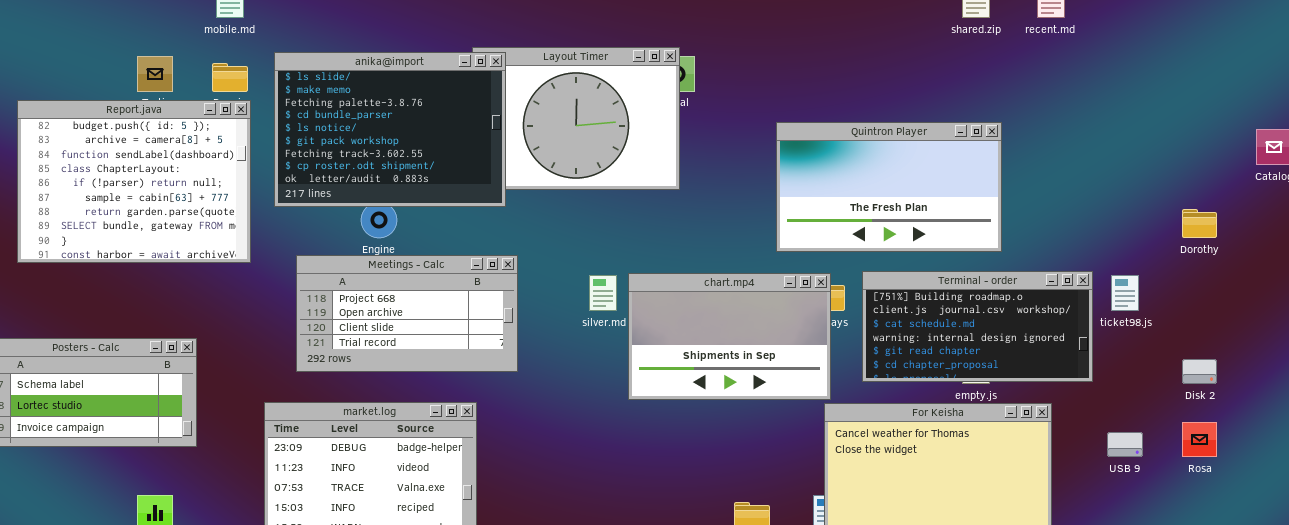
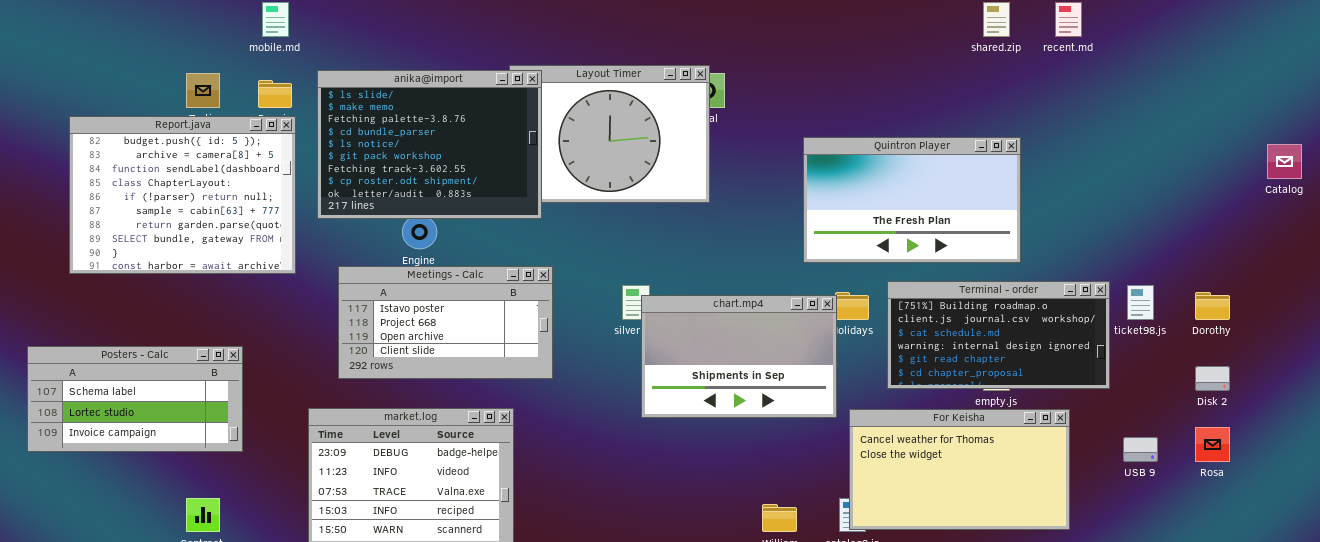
Dorothy: [1182,209,1217,238] -> [1195,292,1230,320], moved
Meetings - Calc: [296,255,518,372] -> [338,266,553,379], scrolled up 1 row
chart.mp4: [628,273,831,400] -> [641,295,837,418], moved

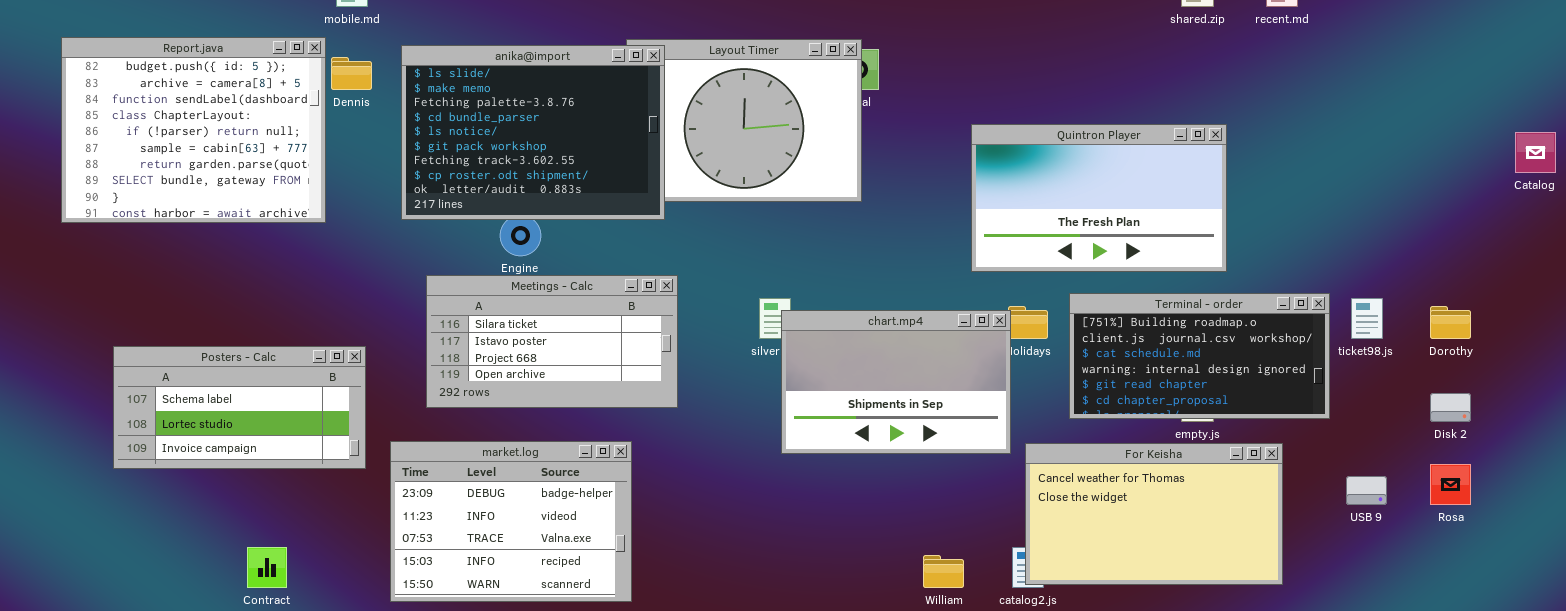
Report.java: [69,116,296,274] -> [61,37,326,223], moved
Meetings - Calc: [338,266,553,379] -> [426,275,678,408], scrolled up 1 row
Posters - Calc: [27,346,243,452] -> [113,346,366,469], moved

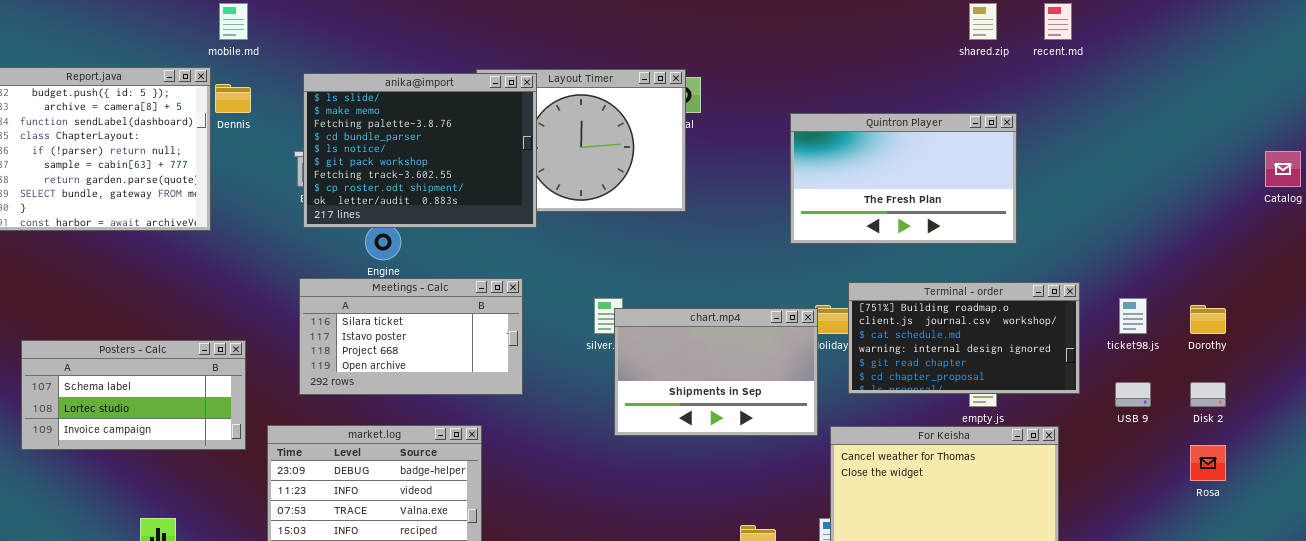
anika@import: [401,45,665,220] -> [303,73,537,228], moved
Quintron Player: [971,124,1227,272] -> [790,113,1017,244], moved
Terminal - order: [1069,293,1330,419] -> [848,282,1080,394], moved
USB 9: [1346,476,1387,505] -> [1115,382,1151,407], moved

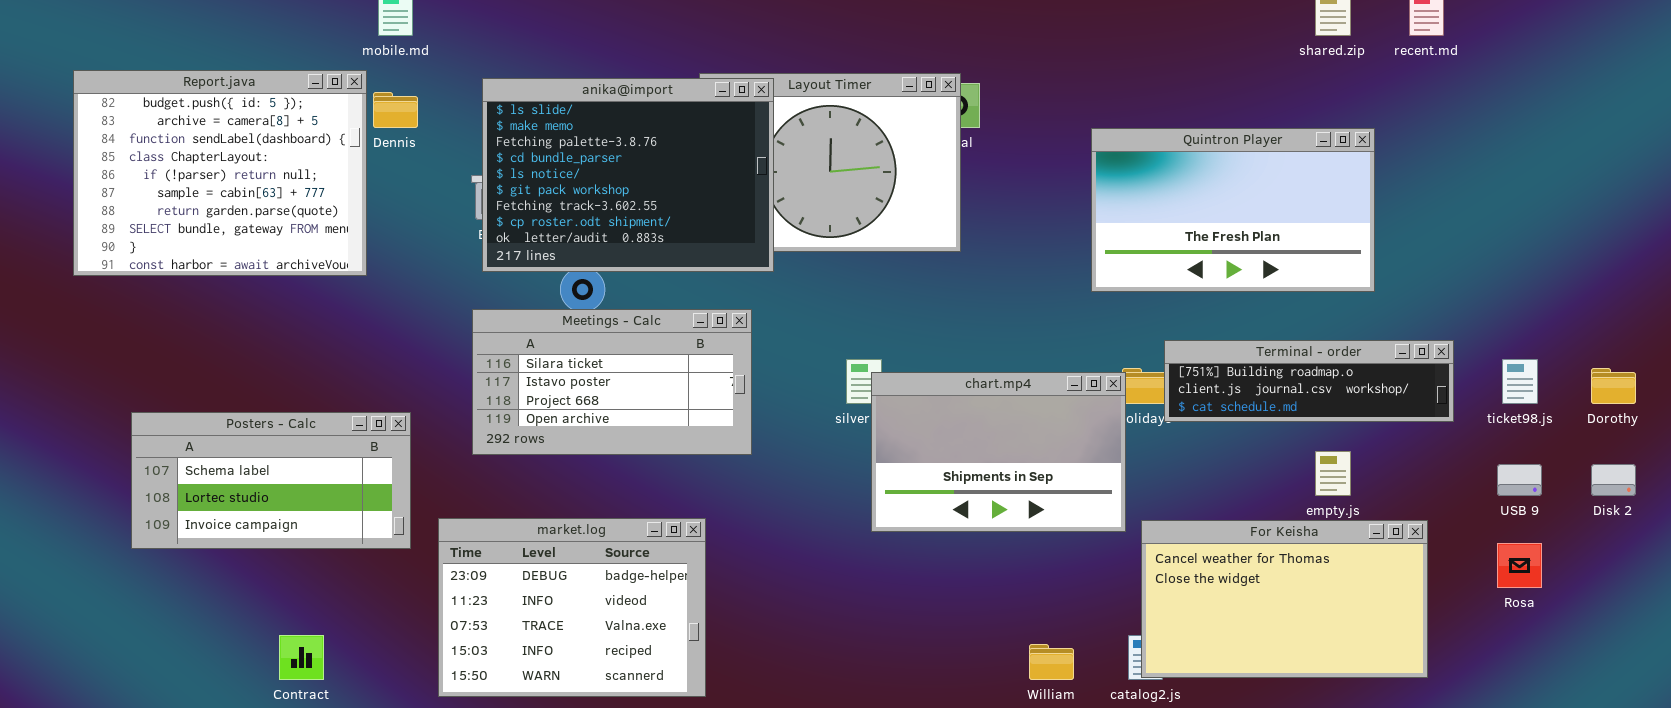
Meetings - Calc: [299,278,523,395] -> [472,309,752,455], moved
Terminal - order: [848,282,1080,394] -> [1164,340,1454,422], resized
Rosa: [1190,445,1226,481] -> [1497,543,1542,588], moved

